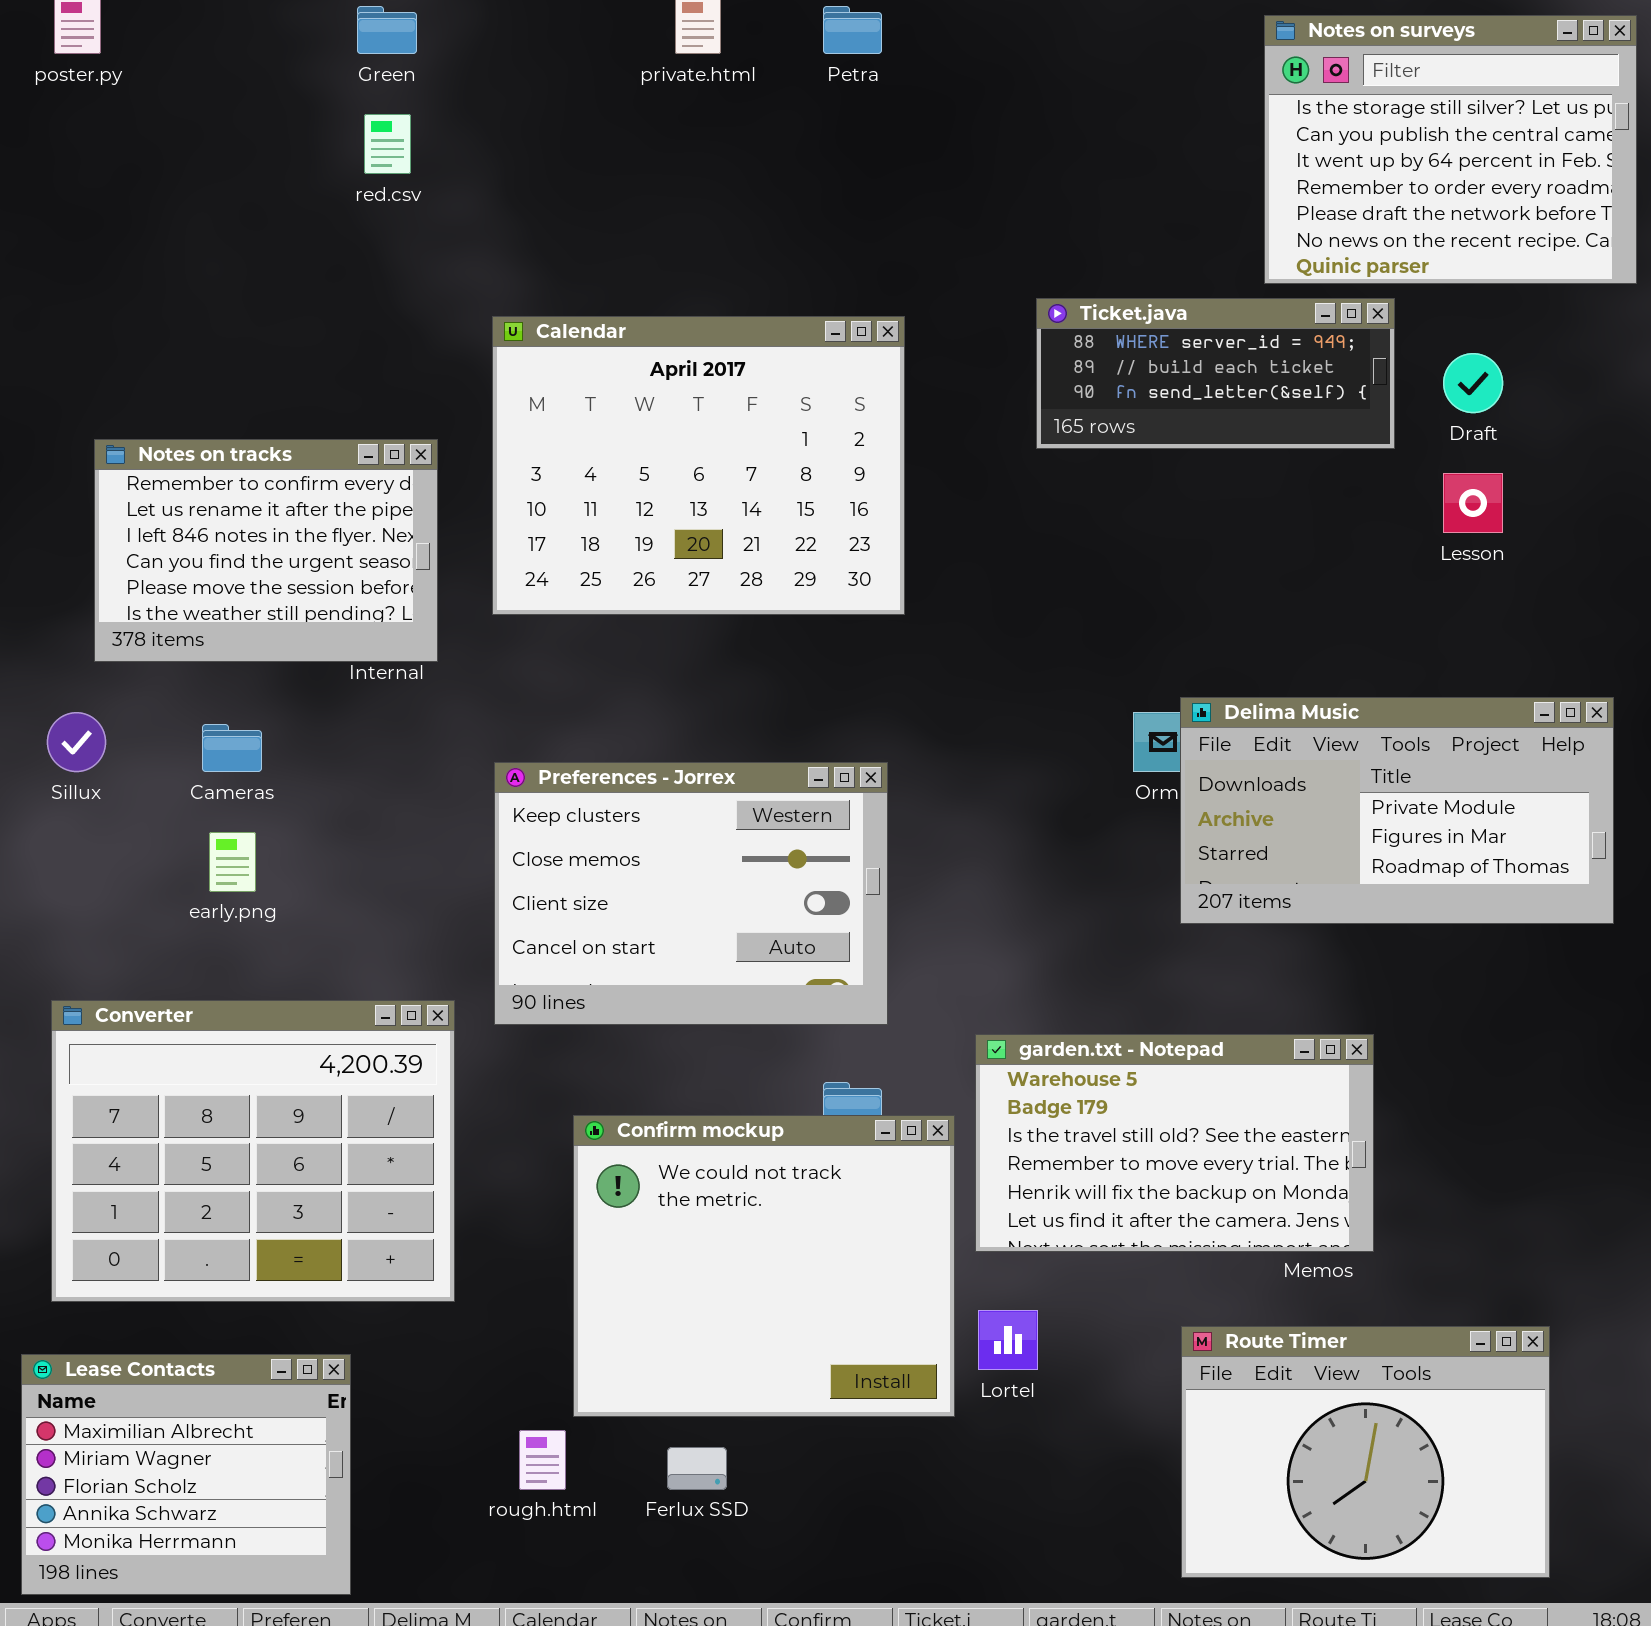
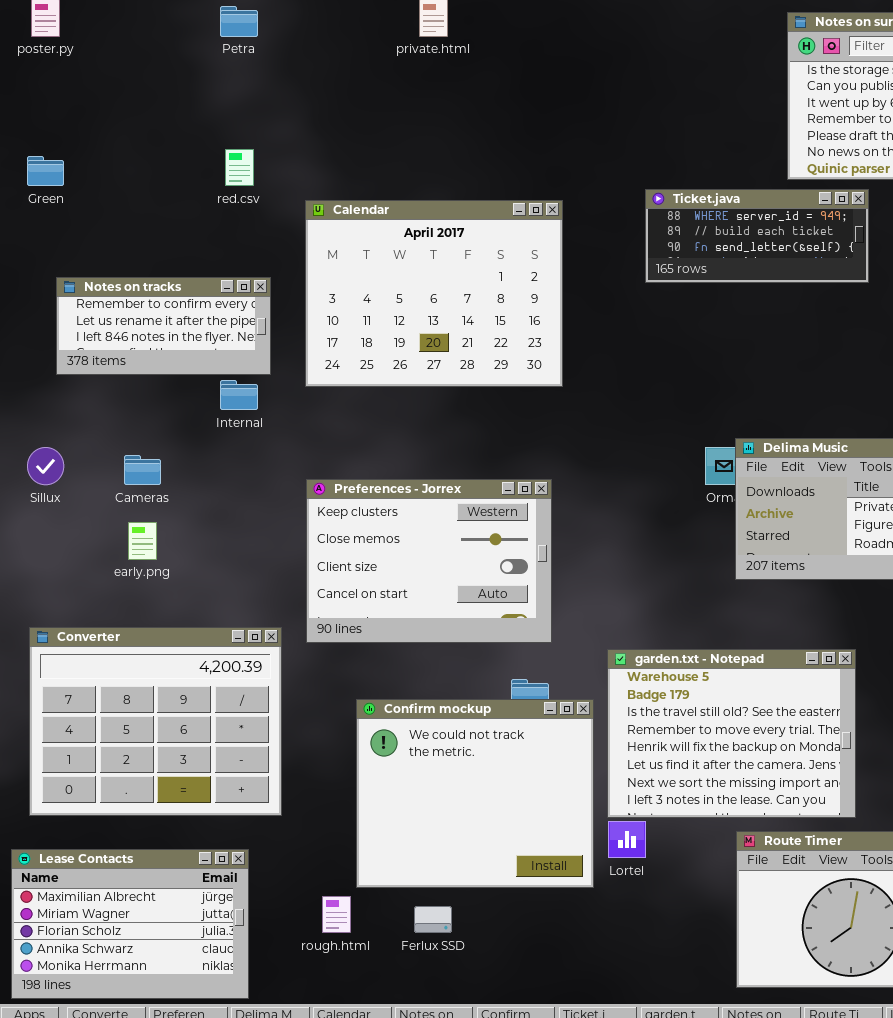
Green: [357,6,417,54] -> [27,156,64,186], moved
Petra: [823,6,882,54] -> [220,6,258,37], moved
red.csv: [364,114,411,174] -> [225,149,254,186], moved
Notes on tracks: [94,439,438,662] -> [56,277,271,375], resized
garden.txt - Notepad: [975,1034,1374,1252] -> [607,649,856,818], resized
Lease Contacts: [21,1354,351,1595] -> [11,849,249,999], resized

